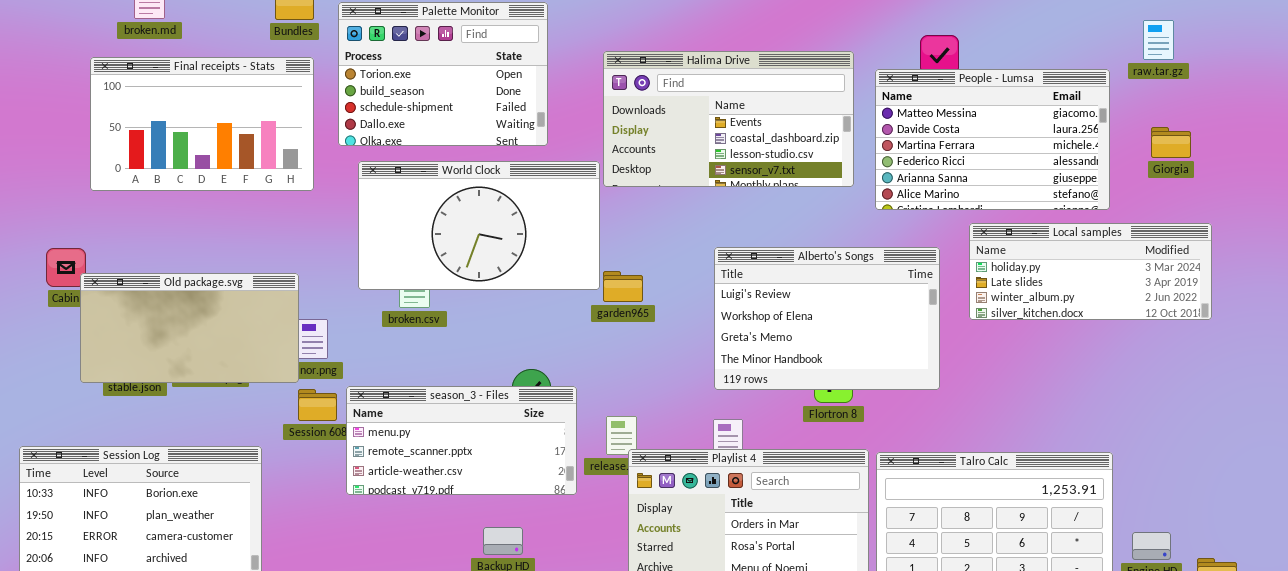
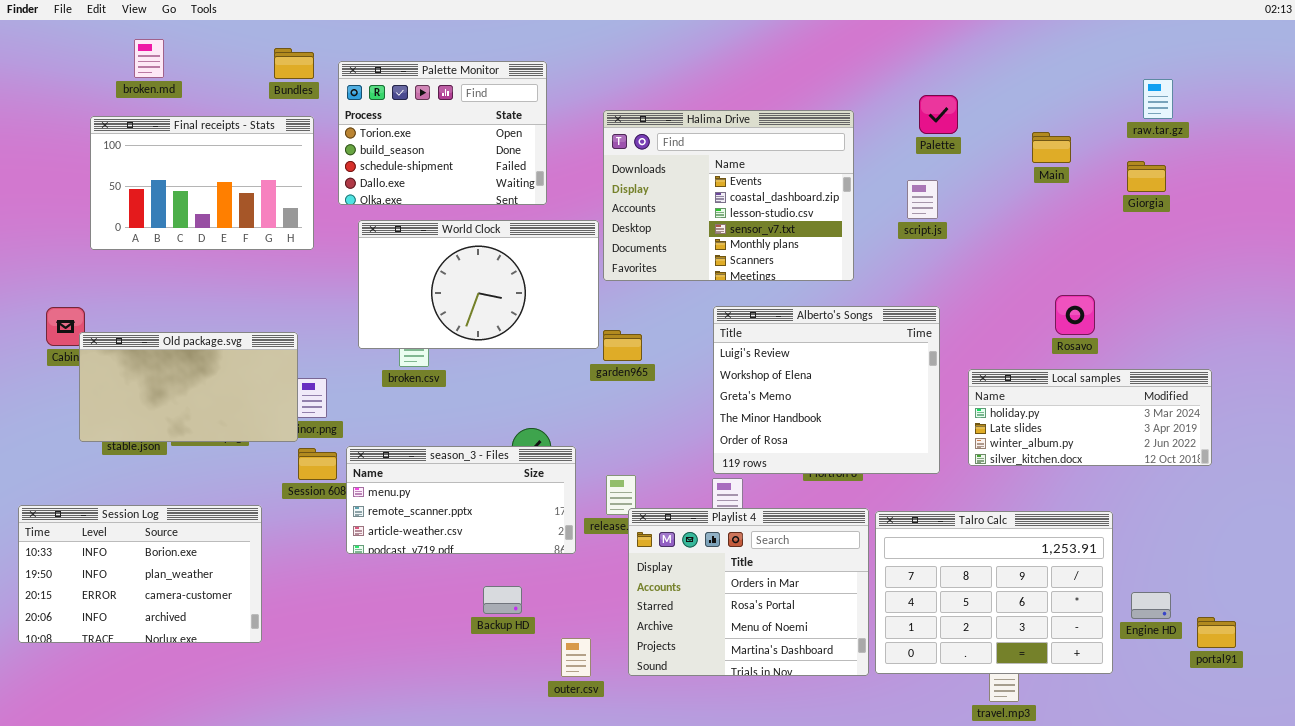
Halima Drive: [603,51,854,187] -> [603,110,854,281], resized
People - Lumsa: [875,69,1110,210] -> none, closed
Giorgia: [1151,127,1191,158] -> [1127,161,1166,192], moved
Local samples: [969,223,1212,320] -> [968,369,1212,466], moved
Alberto's Songs: [714,247,940,390] -> [713,306,940,474], resized

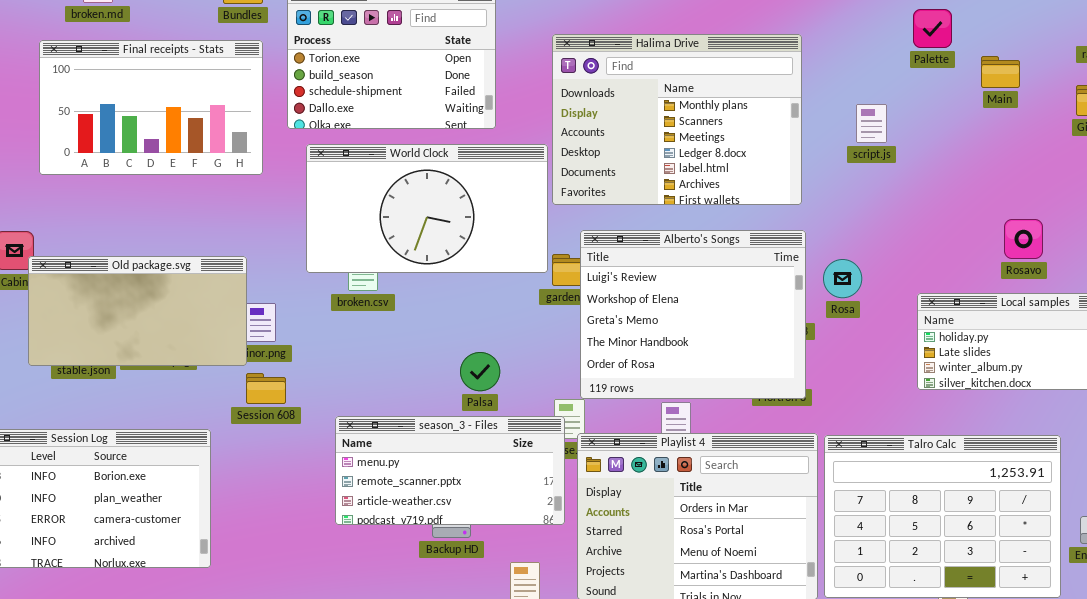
Palette: [919,95,958,134] -> [913,9,952,48], moved
Halima Drive: [603,110,854,281] -> [552,34,802,205], scrolled down 4 rows
Alberto's Songs: [713,306,940,474] -> [580,230,806,399], moved
season_3 - Files: [346,446,576,554] -> [335,416,565,525], moved

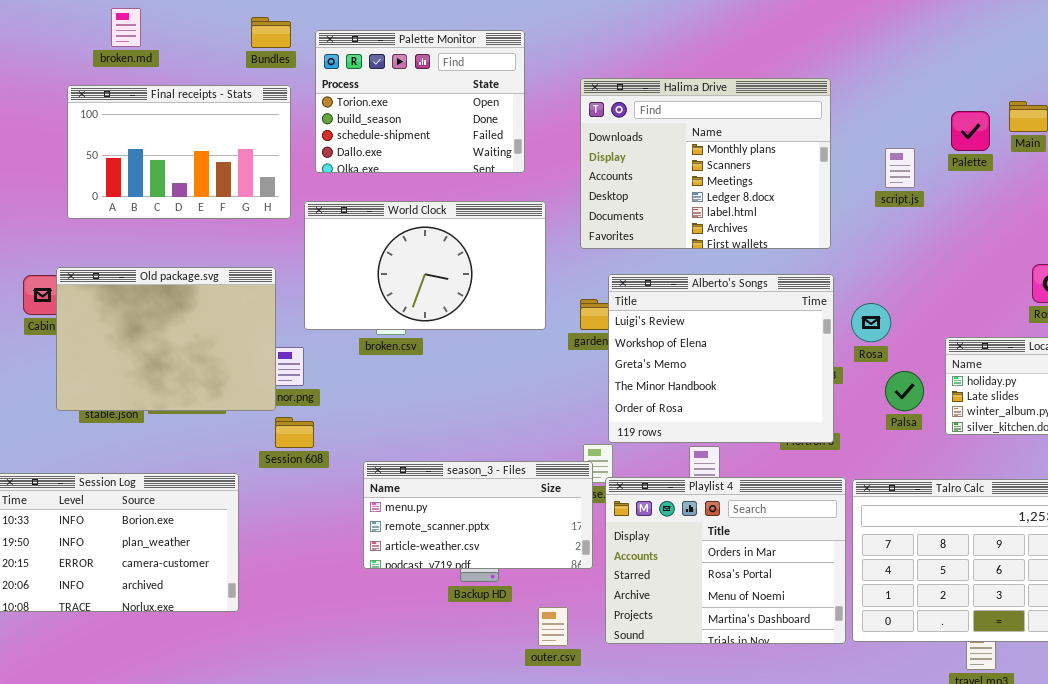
Palette: [913,9,952,48] -> [951,111,990,151], moved
World Clock: [306,144,548,273] -> [304,201,546,330], moved
Old package.svg: [28,256,247,366] -> [56,267,276,411], resized
Palsa: [460,352,500,391] -> [885,371,924,411], moved

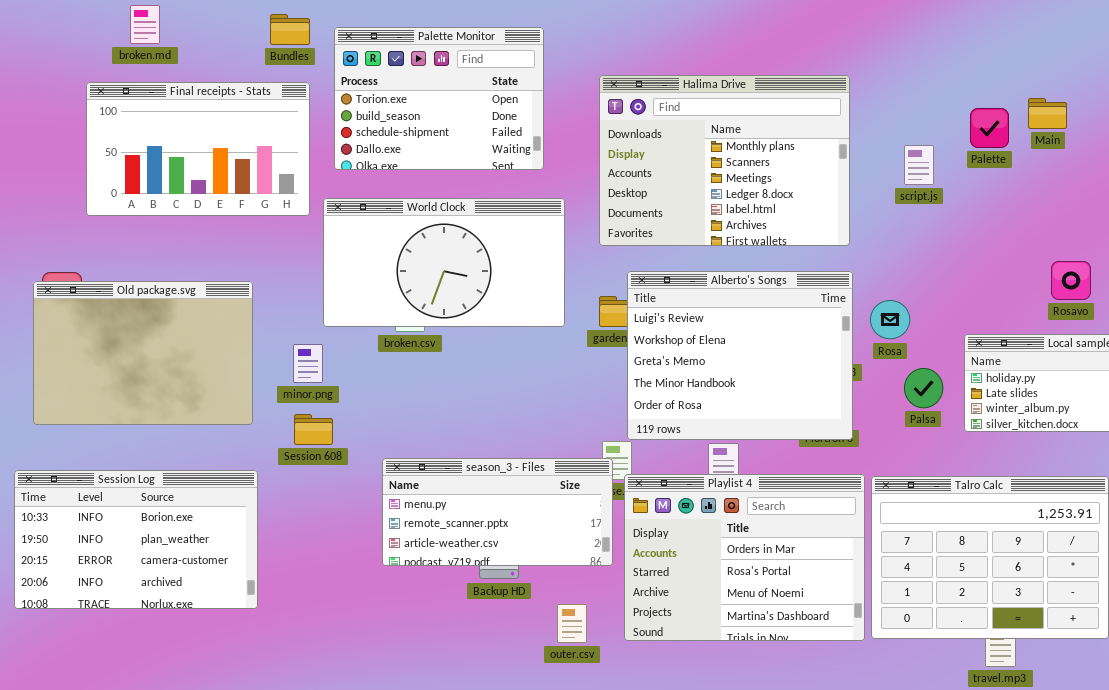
Old package.svg: [56,267,276,411] -> [33,281,253,425], moved

